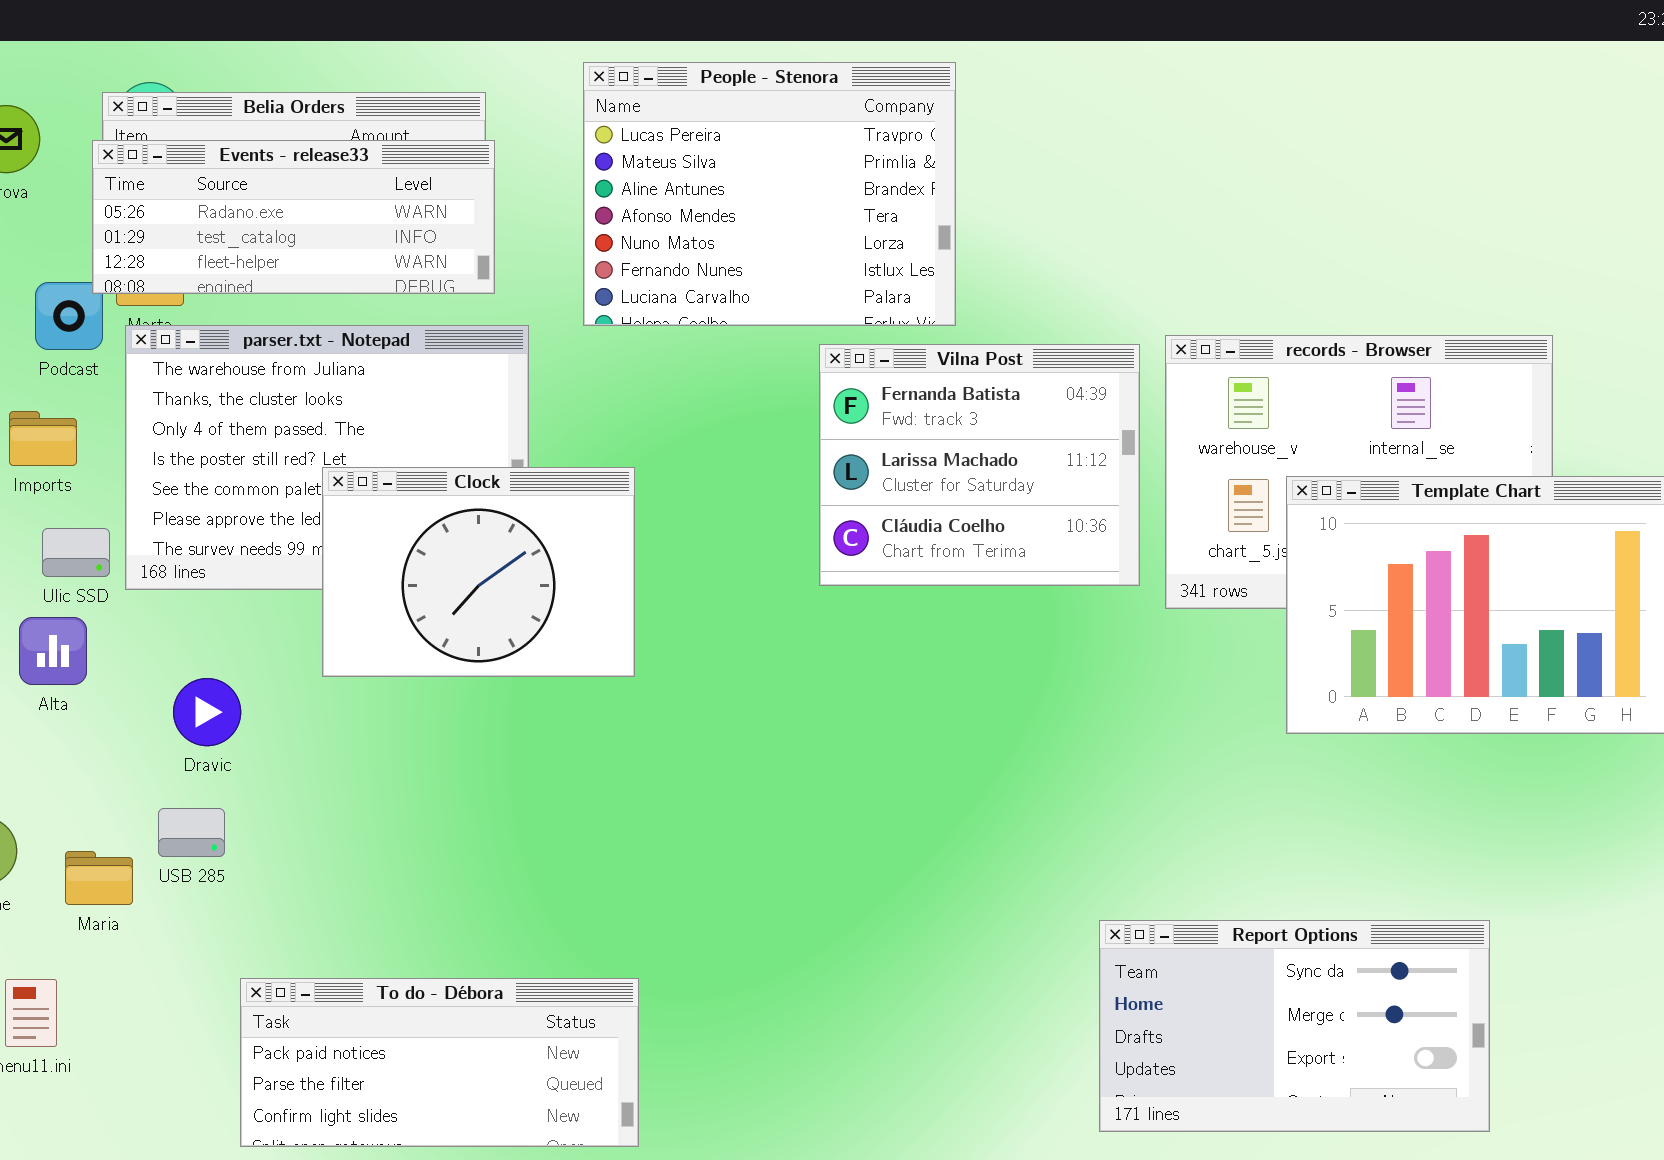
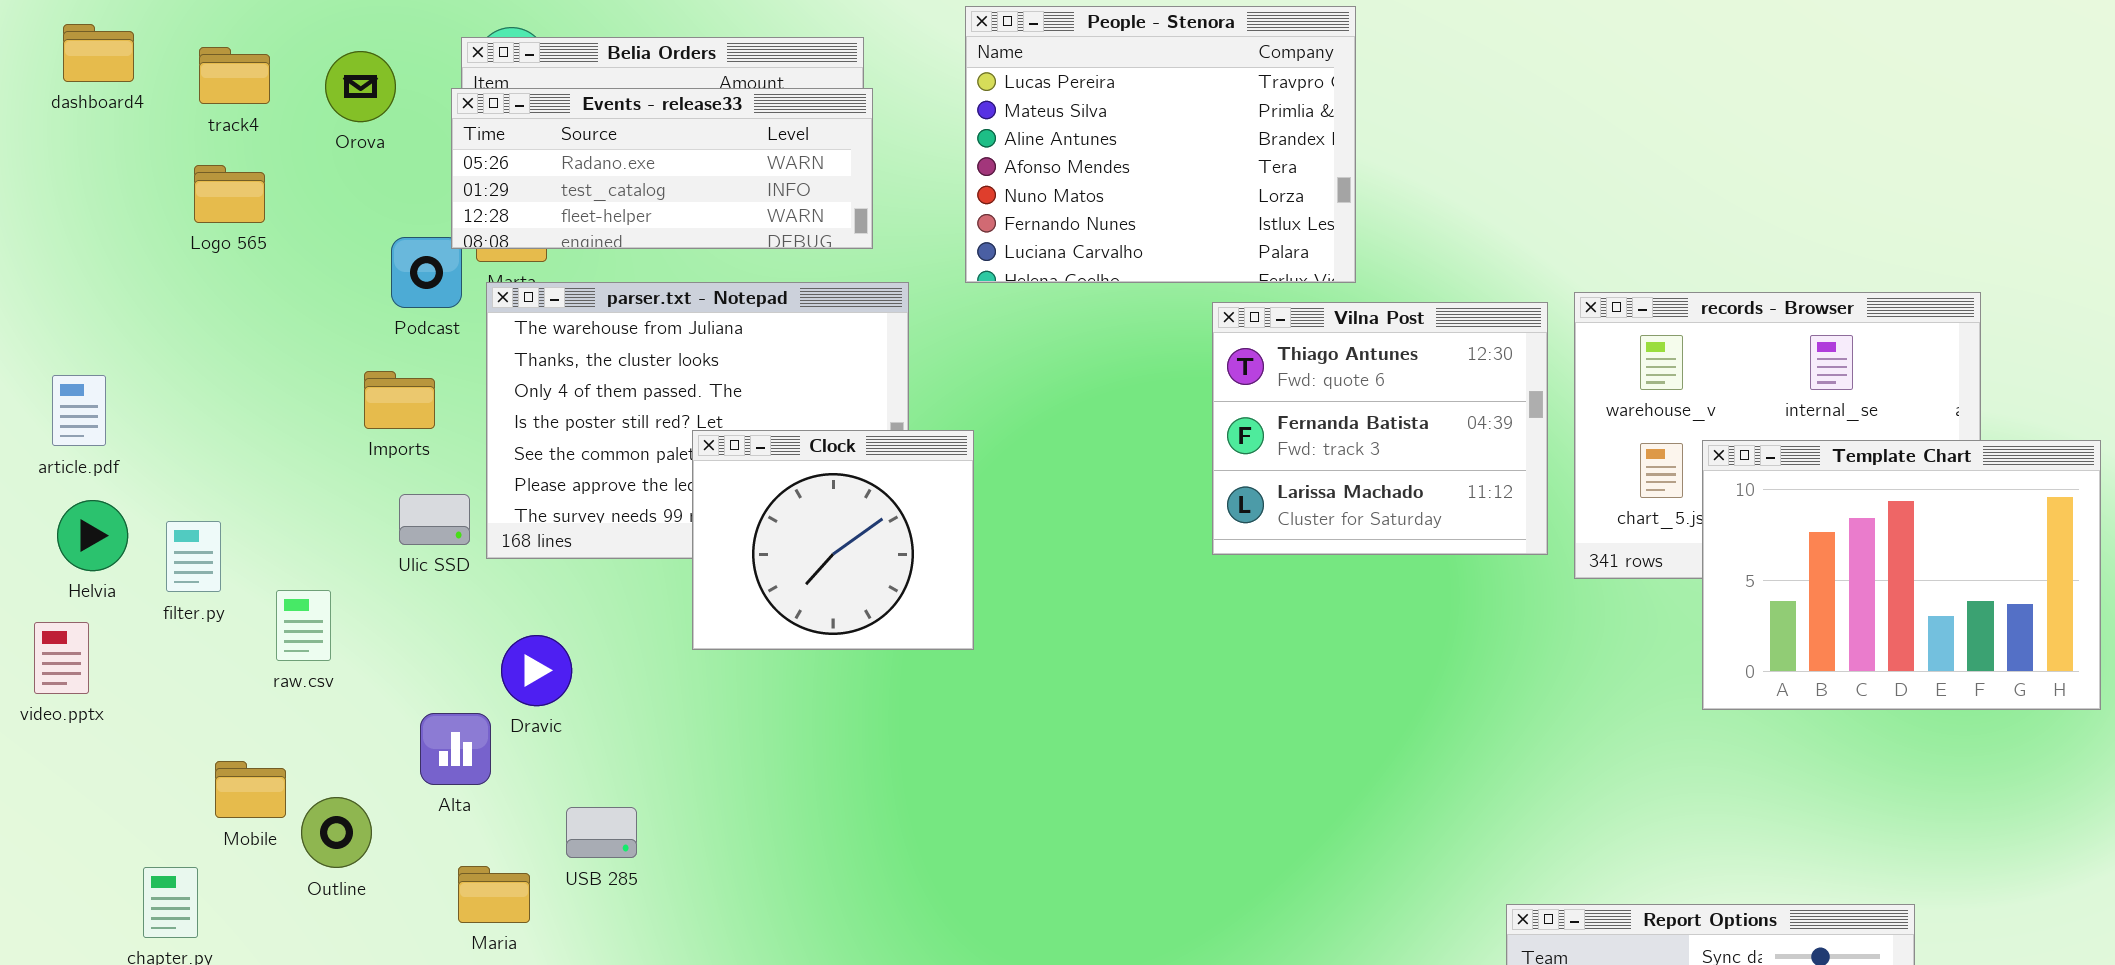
Vilna Post: [819,344,1140,586] -> [1212,302,1548,555], scrolled up 1 row
Clock: [322,467,635,677] -> [692,430,974,650], resized
Alta: [19,617,87,685] -> [420,713,491,785], moved
Dravic: [173,678,241,746] -> [501,635,572,706], moved
USB 285: [158,808,225,857] -> [566,807,637,858], moved
Maria: [65,851,133,905] -> [458,866,530,923], moved

